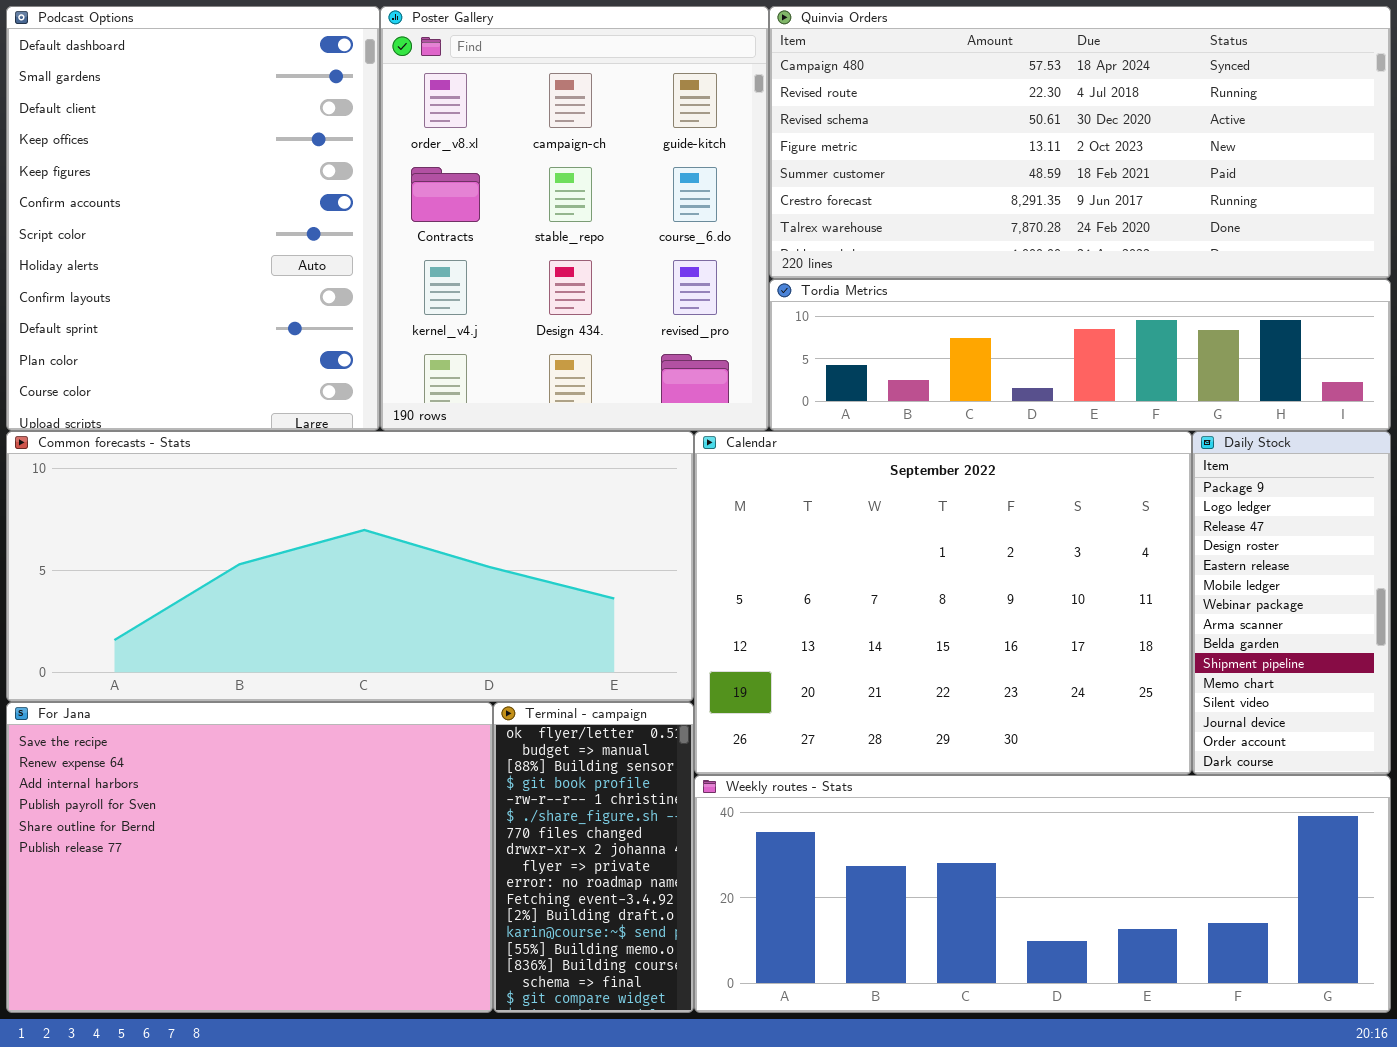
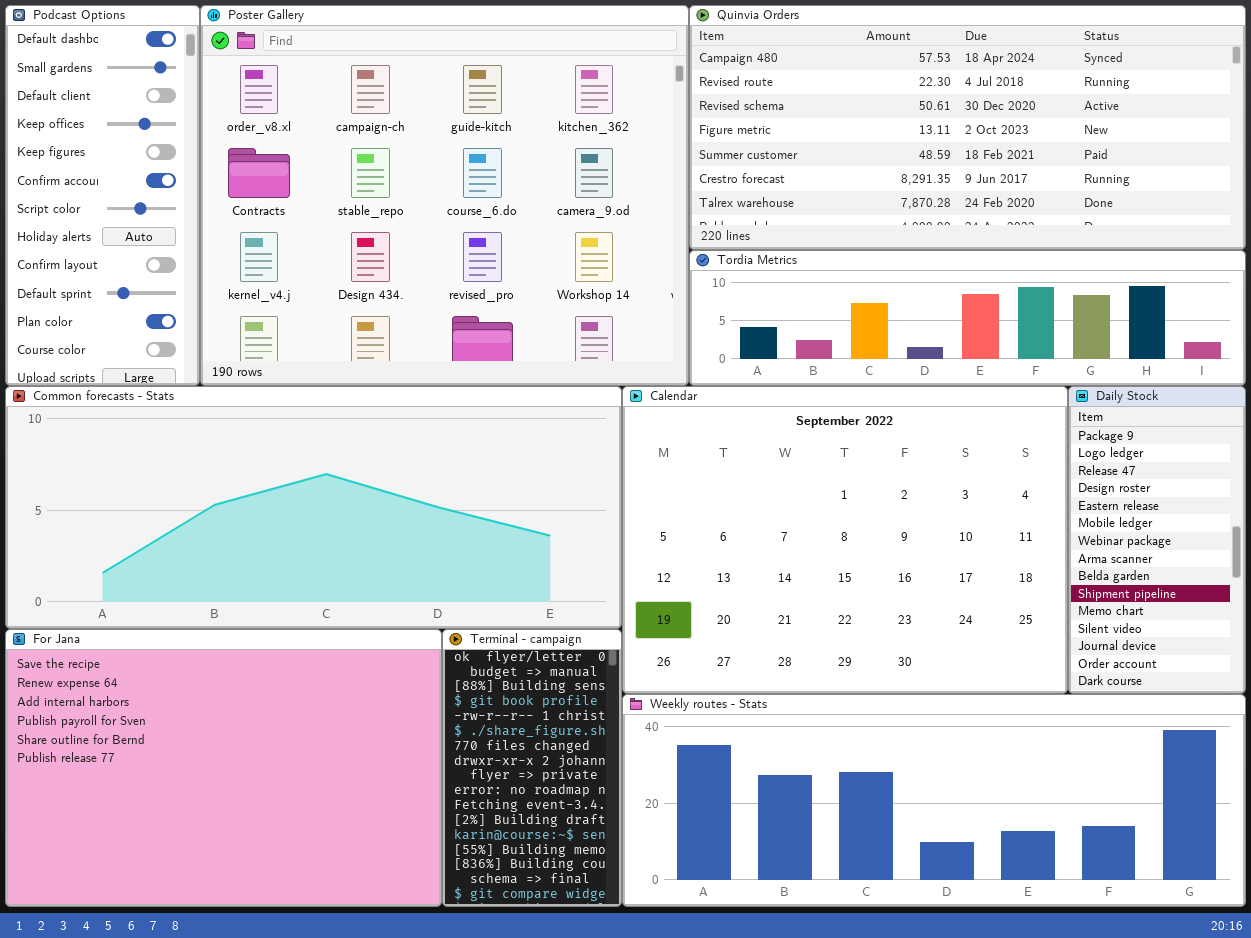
Podcast Options: [6,6,380,431] -> [5,5,200,386], resized
Poster Gallery: [380,6,769,431] -> [200,5,689,386], resized

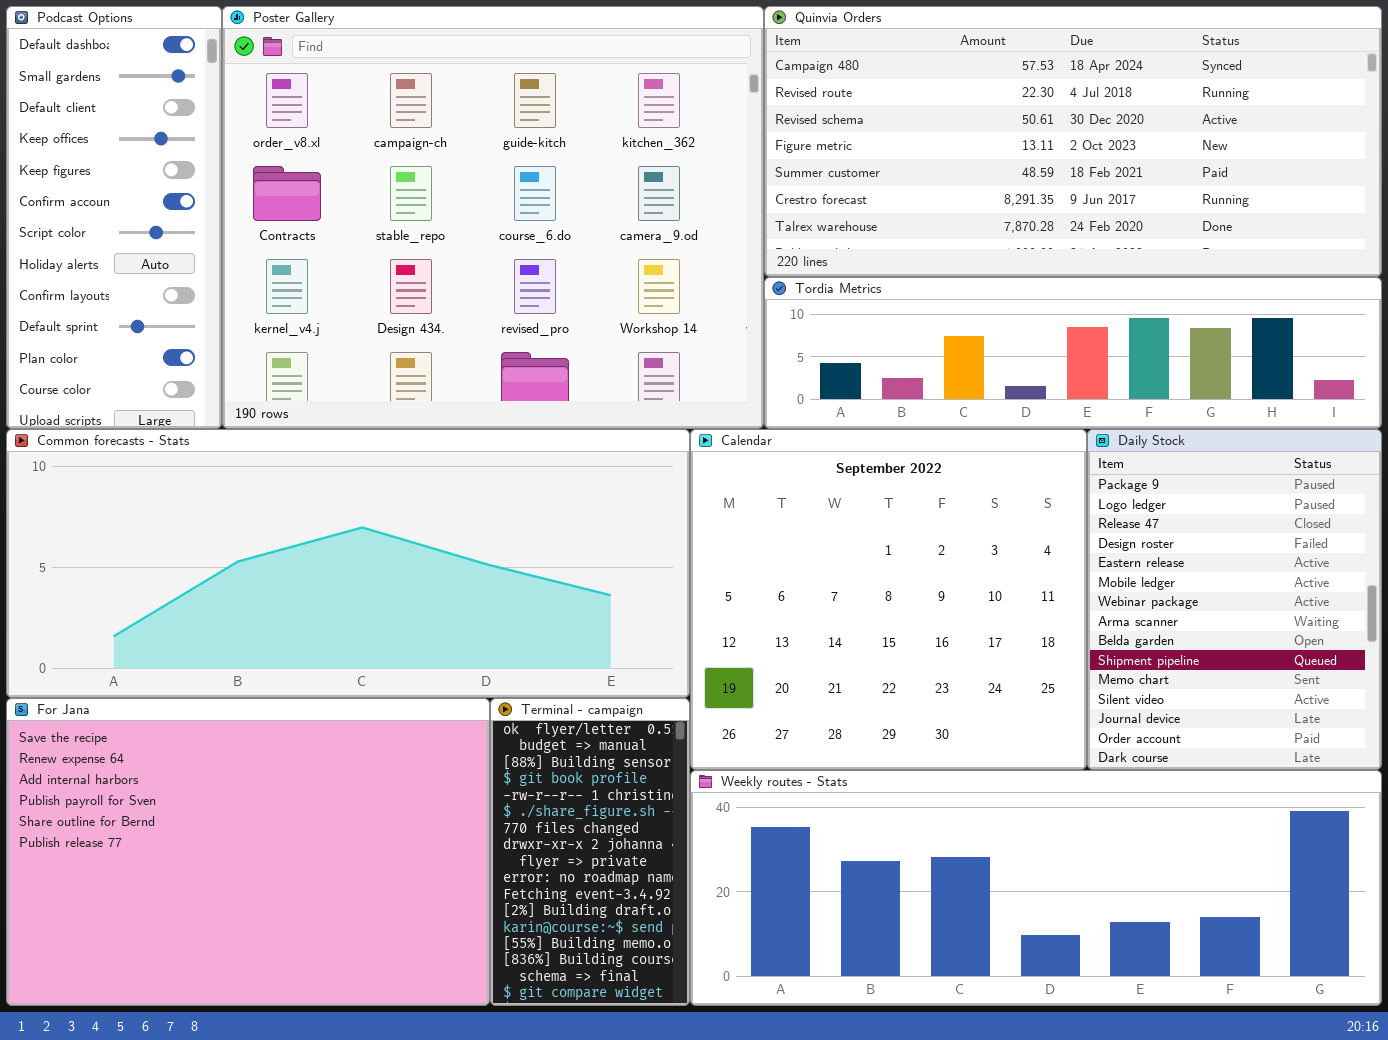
Calendar: [622,386,1068,694] -> [690,429,1087,770], resized
Daily Stock: [1068,386,1246,694] -> [1087,429,1382,770], resized

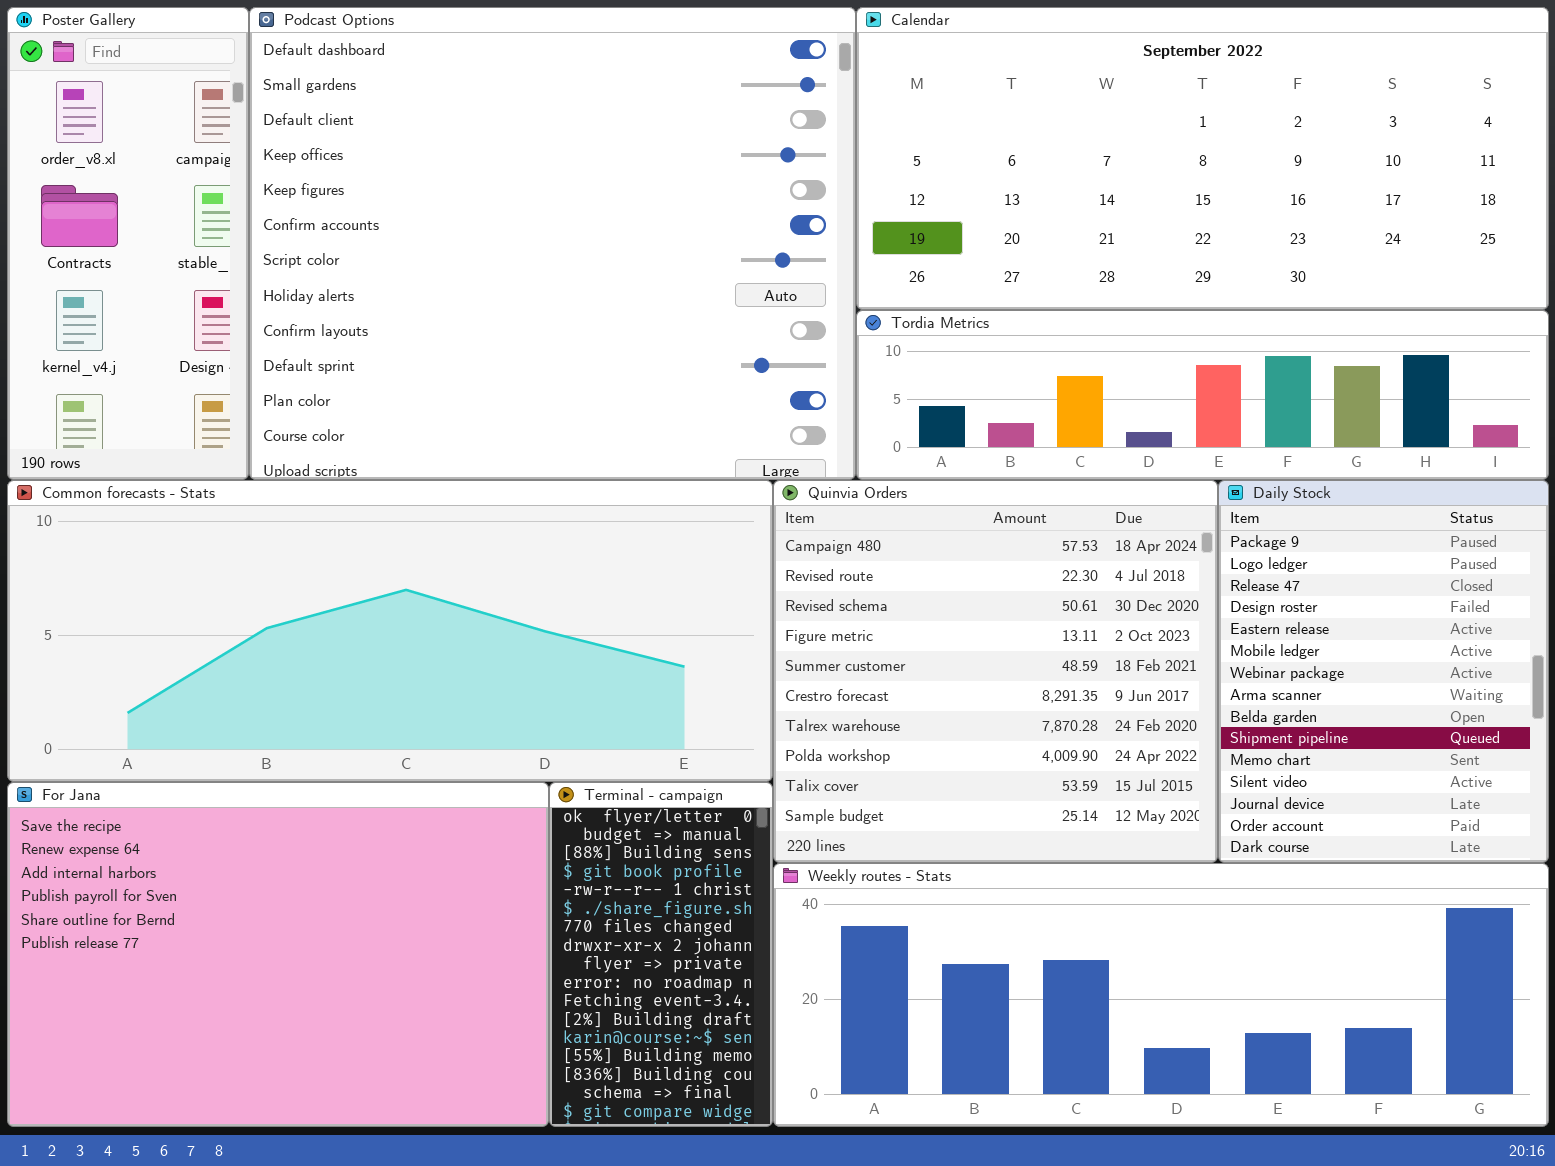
Podcast Options: [6,6,222,429] -> [249,7,856,480], moved, resized
Poster Gallery: [222,6,764,429] -> [7,7,249,480], moved, resized
Quinvia Orders: [764,6,1382,277] -> [773,480,1218,863], moved, resized
Calendar: [690,429,1087,770] -> [856,7,1549,310], moved, resized

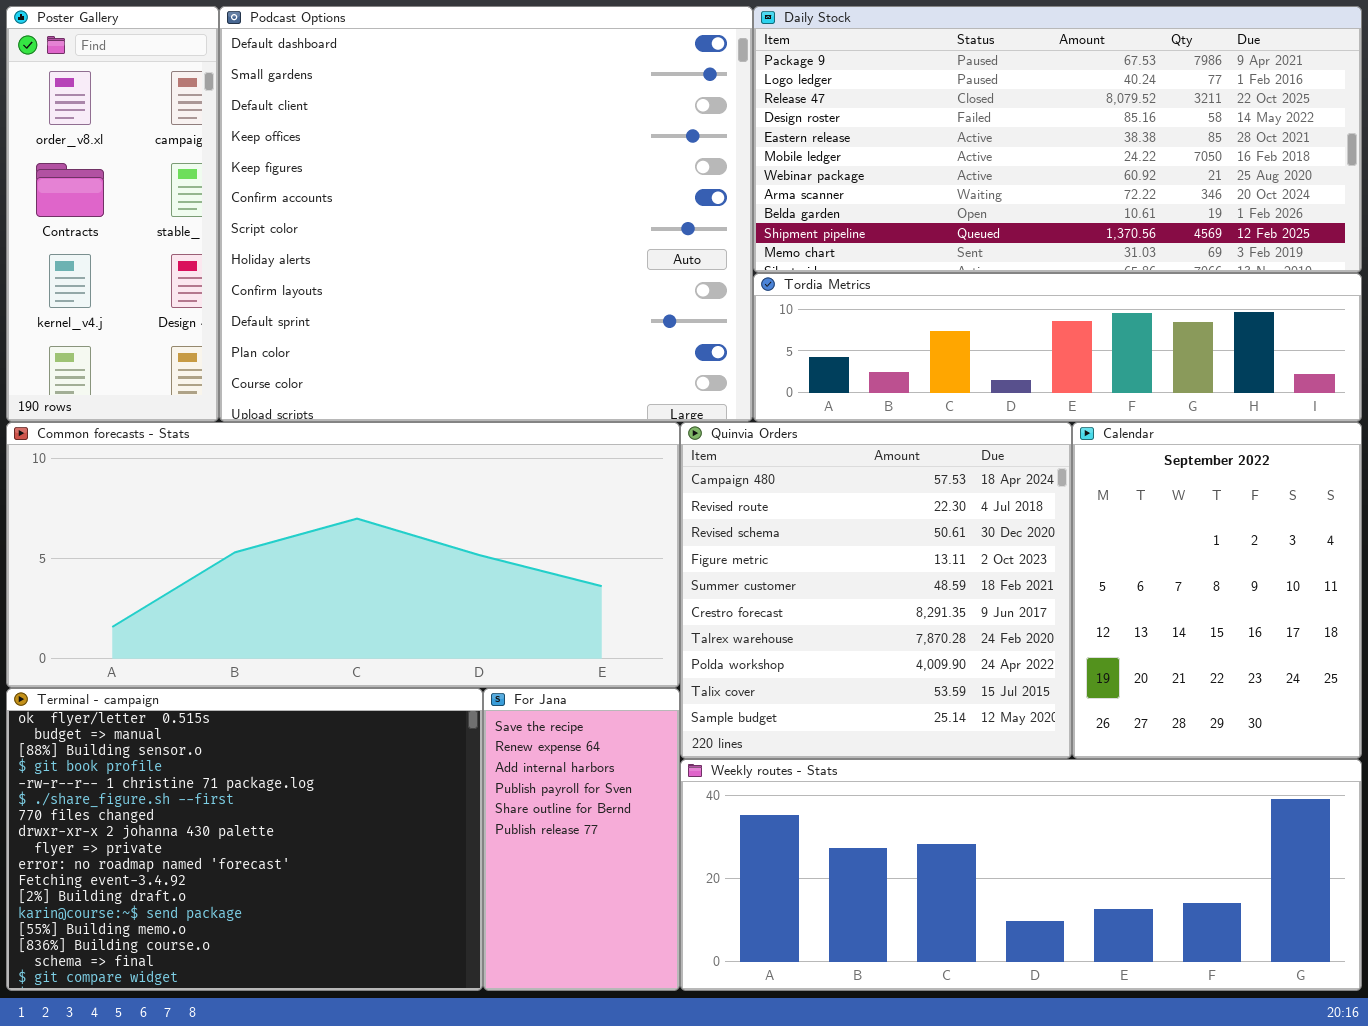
Calendar: [856,7,1549,310] -> [1072,422,1362,759], moved, resized
Daily Stock: [1218,480,1549,863] -> [753,6,1362,273], moved, resized
For Jana: [7,782,549,1127] -> [483,688,680,991], moved, resized
Terminal - campaign: [549,782,773,1127] -> [6,688,483,991], moved, resized

